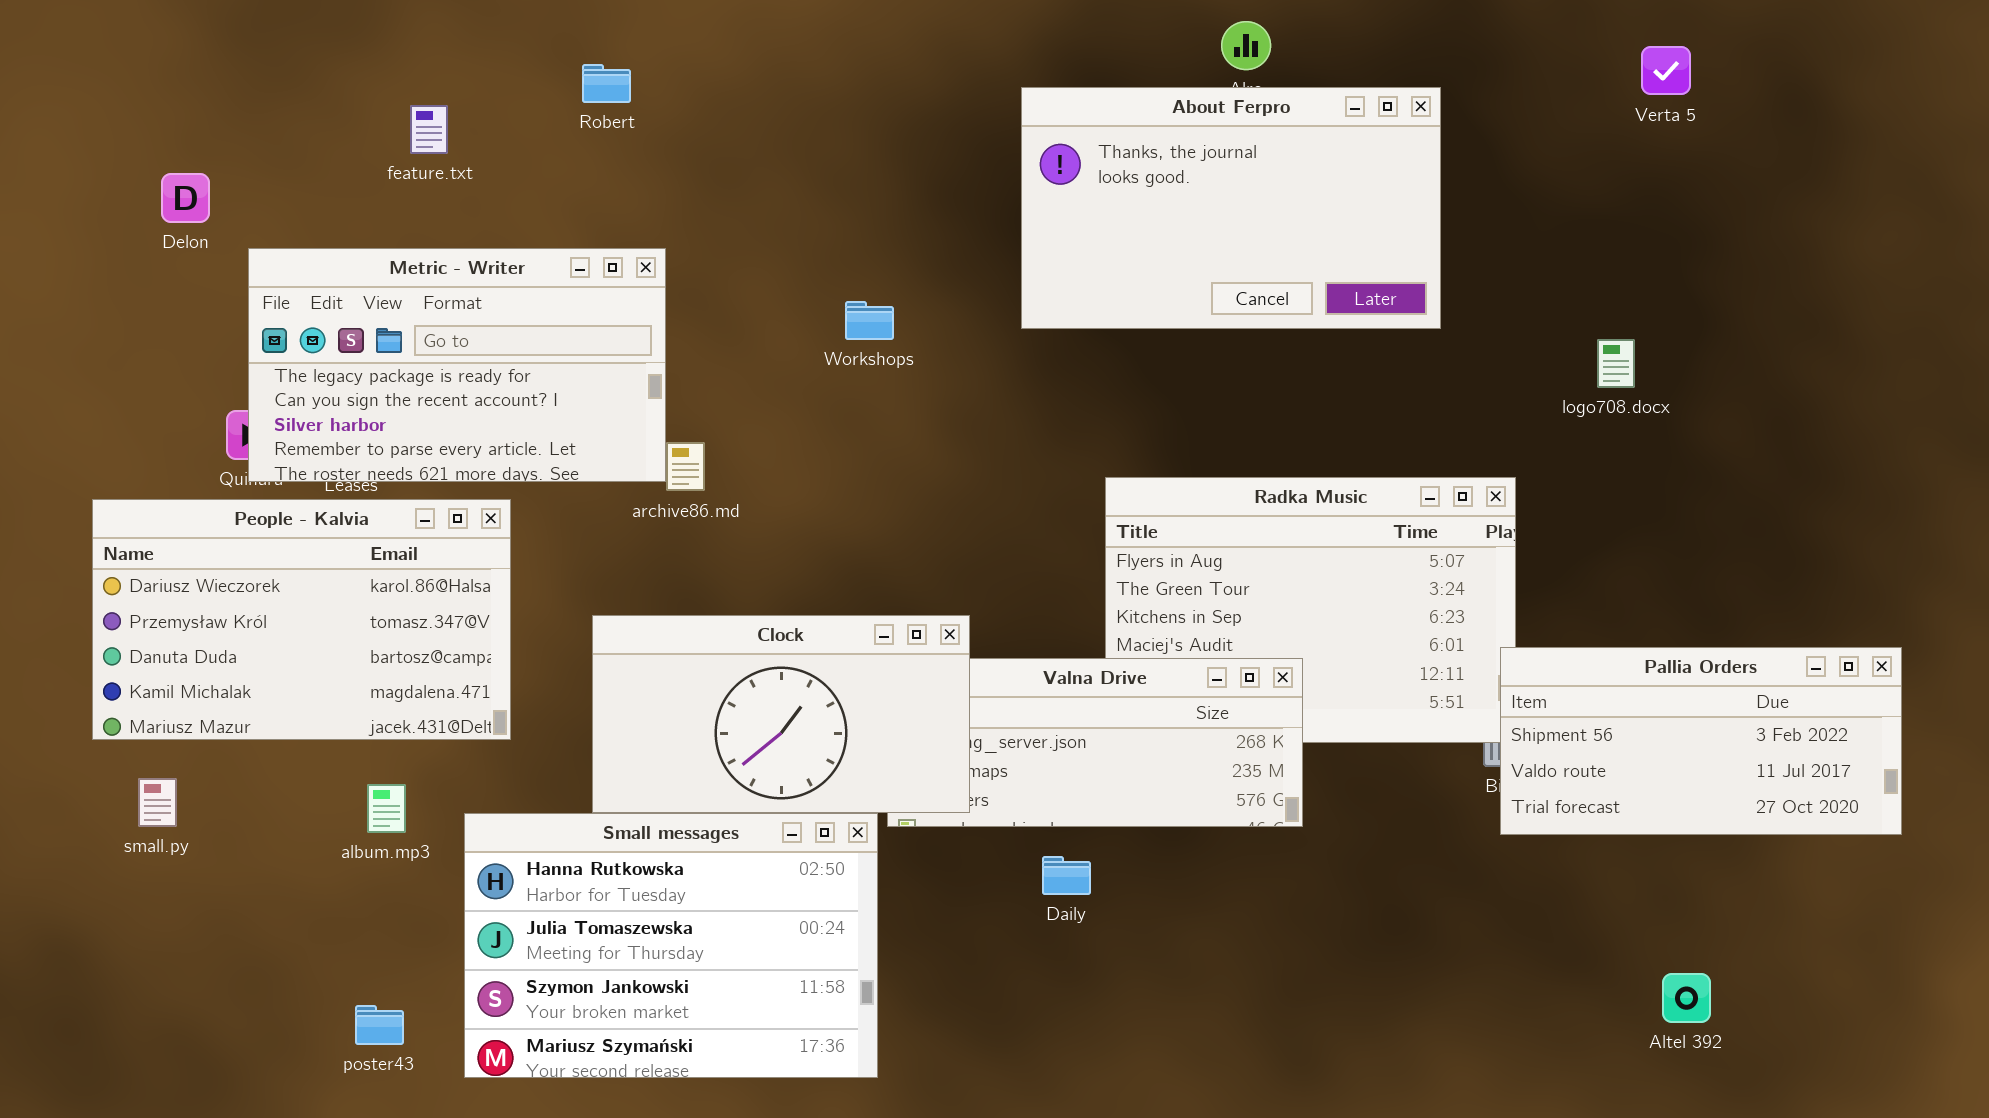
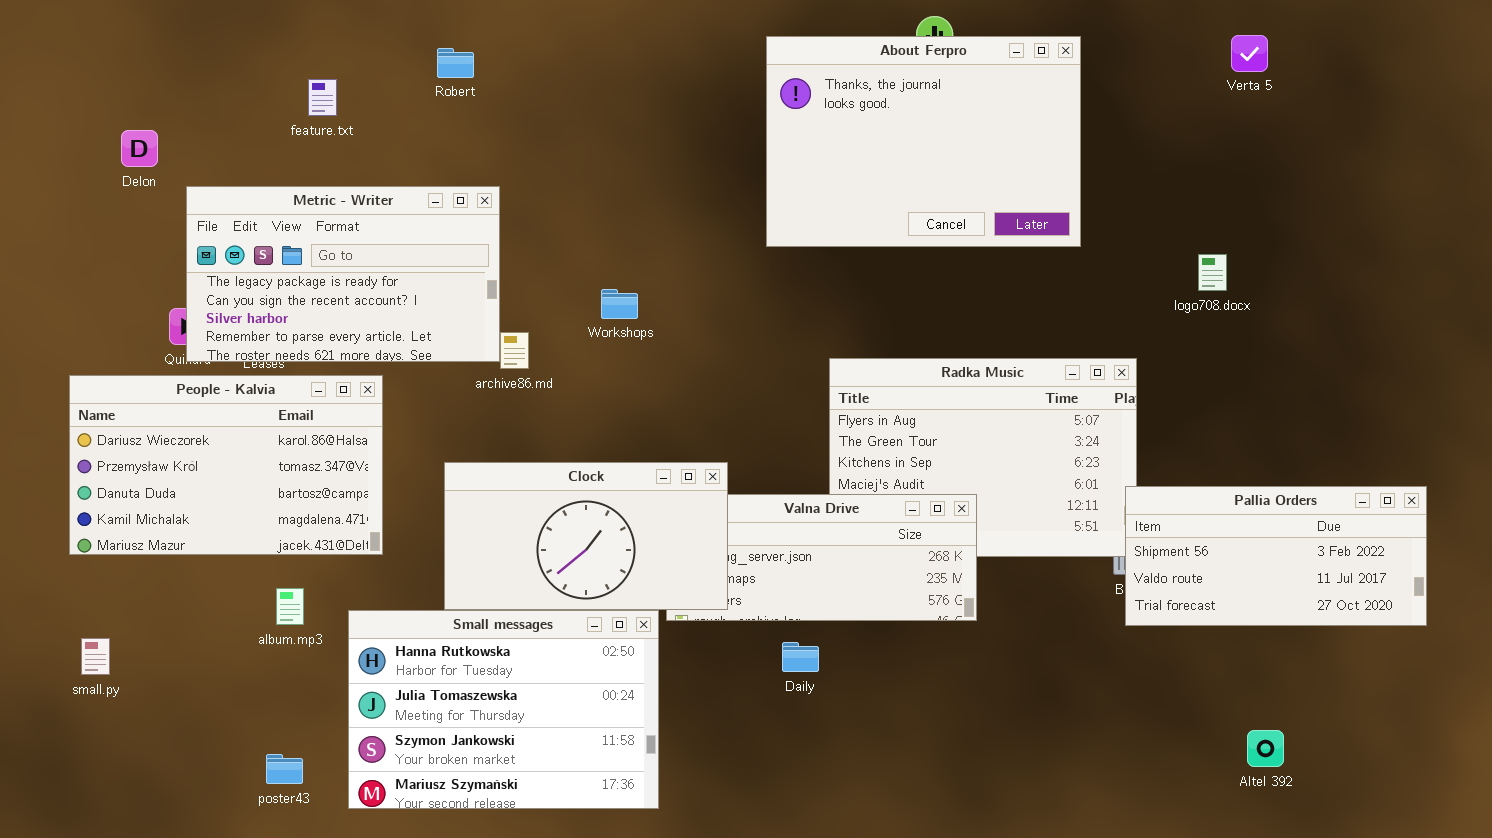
About Ferpro: [1021,87,1441,329] -> [766,36,1081,247], resized
Workshops: [845,301,894,340] -> [601,289,638,319], moved
small.py: [138,778,177,827] -> [81,638,110,675], moved

